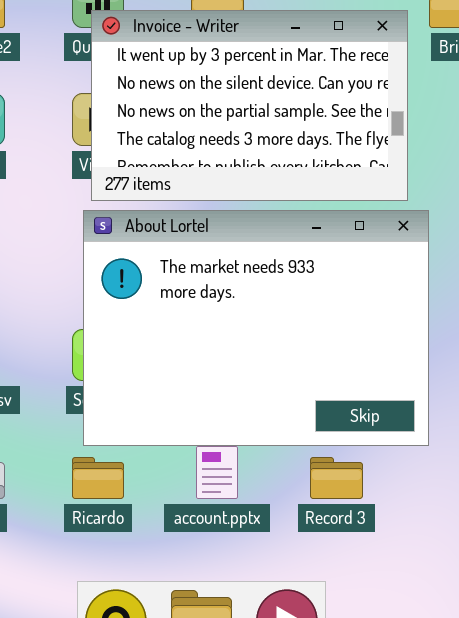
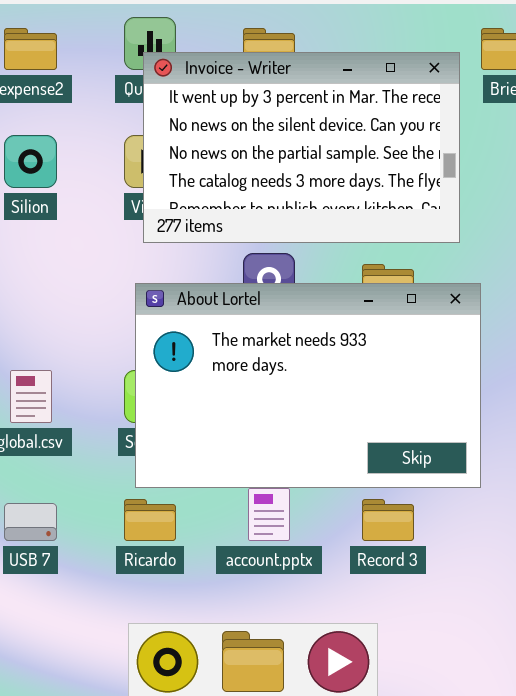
About Lortel: [83,210,429,446] -> [135,283,481,488], resized

